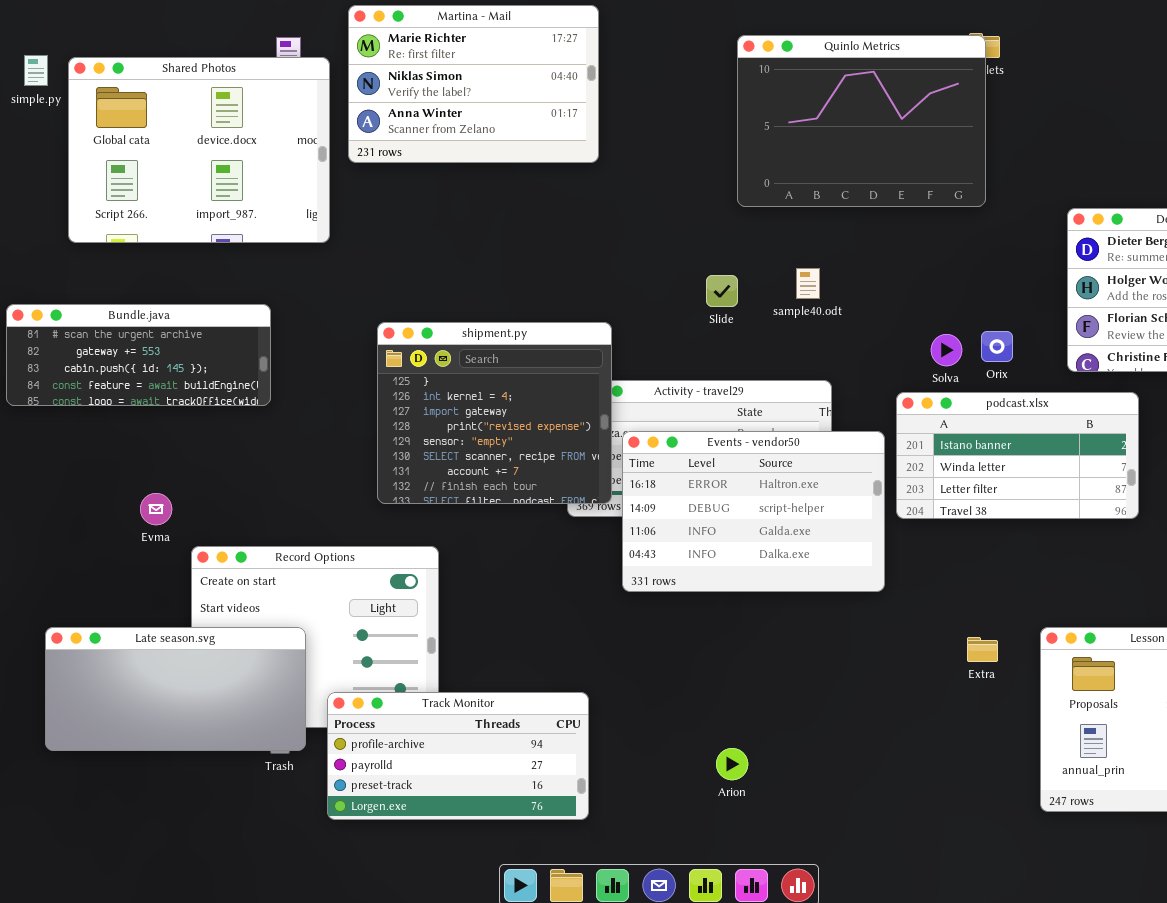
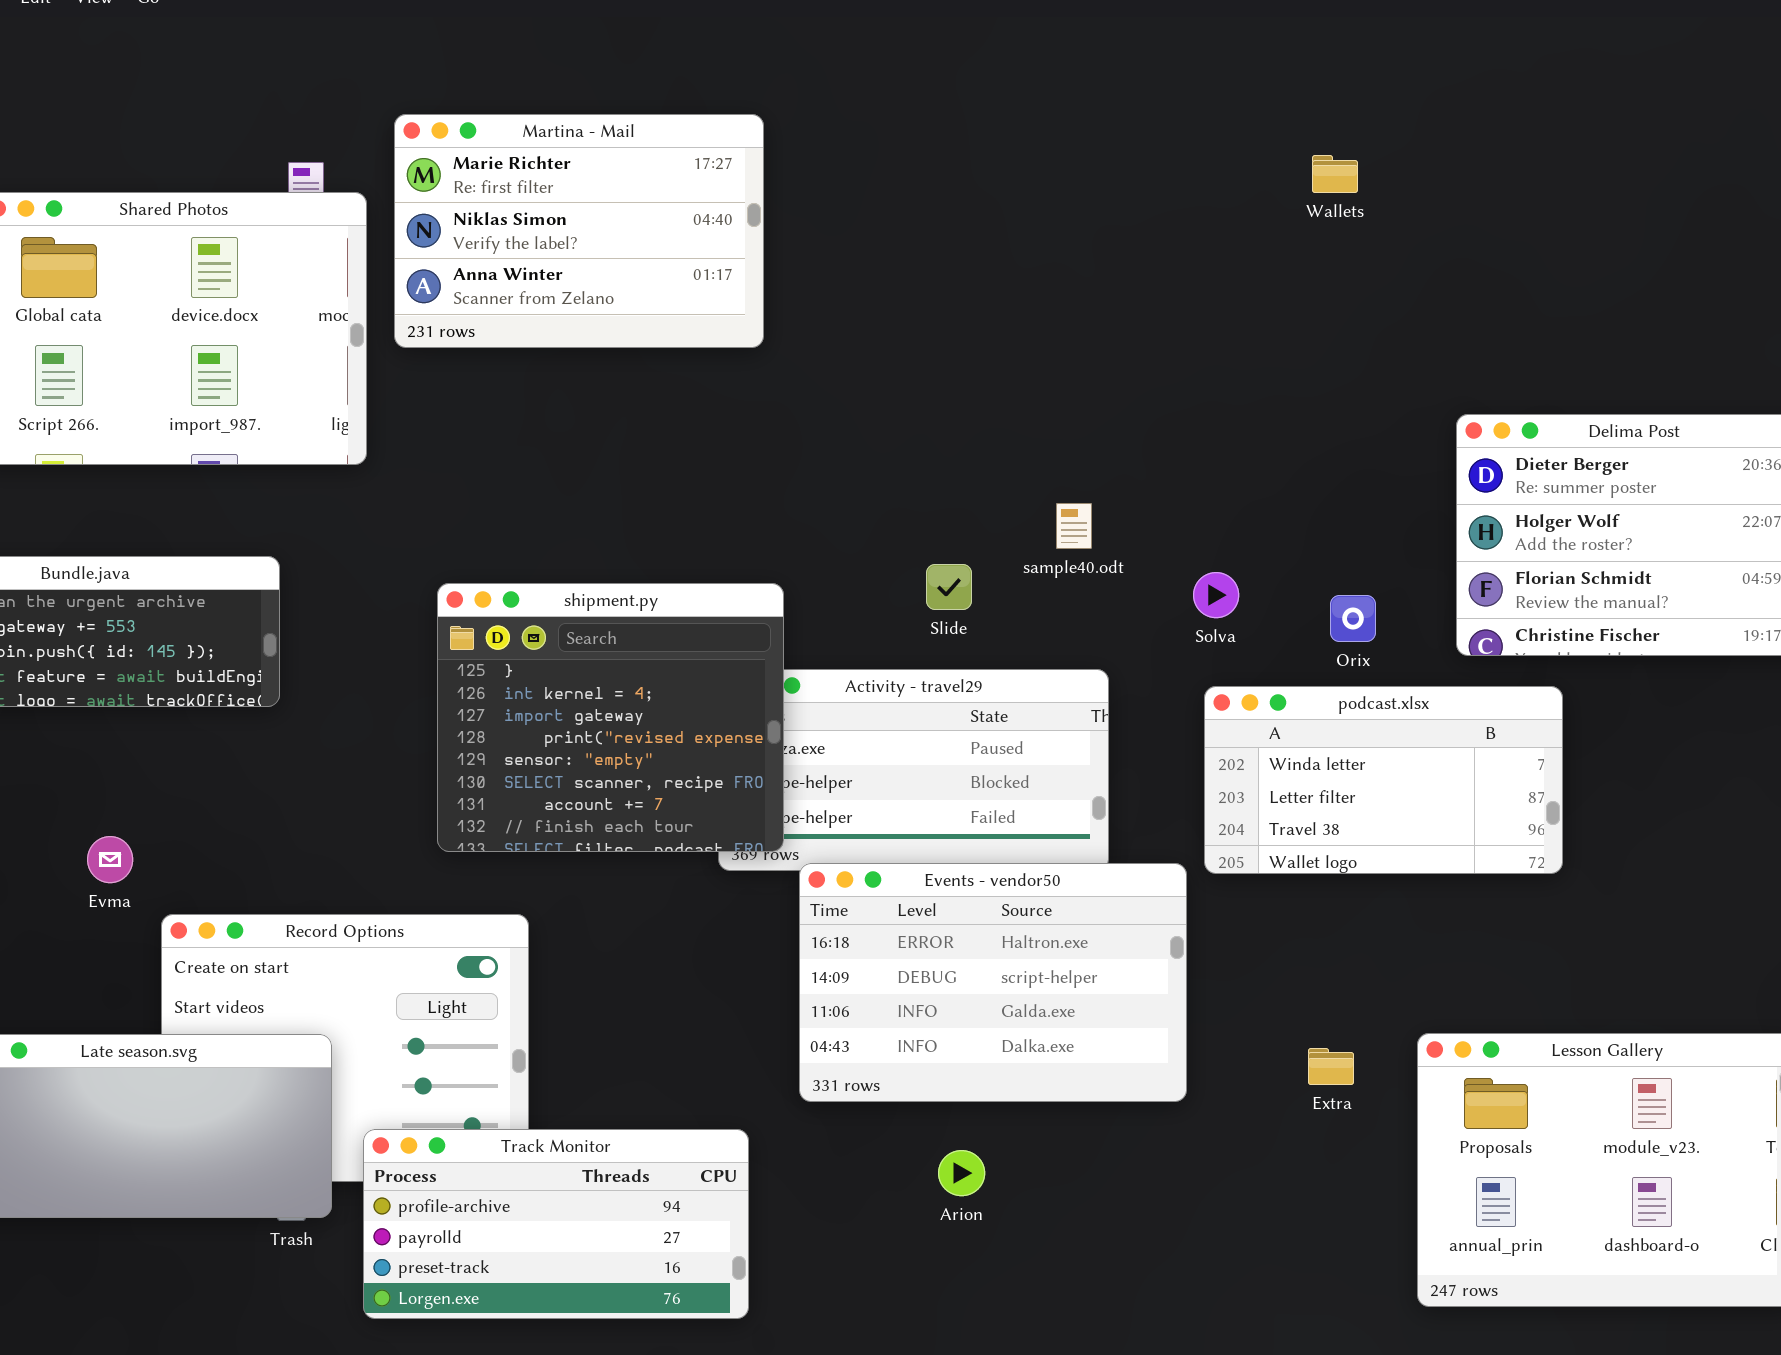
Quinlo Metrics: [737,35,986,207] -> none, closed
Slide: [706,275,738,307] -> [926,564,972,610], moved
Solva: [931,334,962,366] -> [1193,572,1239,618], moved
podcast.xlsx: [896,392,1139,519] -> [1204,686,1563,874], scrolled down 1 row
Events - vendor50: [622,431,885,592] -> [799,863,1187,1102], moved
Arion: [716,748,748,780] -> [938,1150,985,1196], moved

